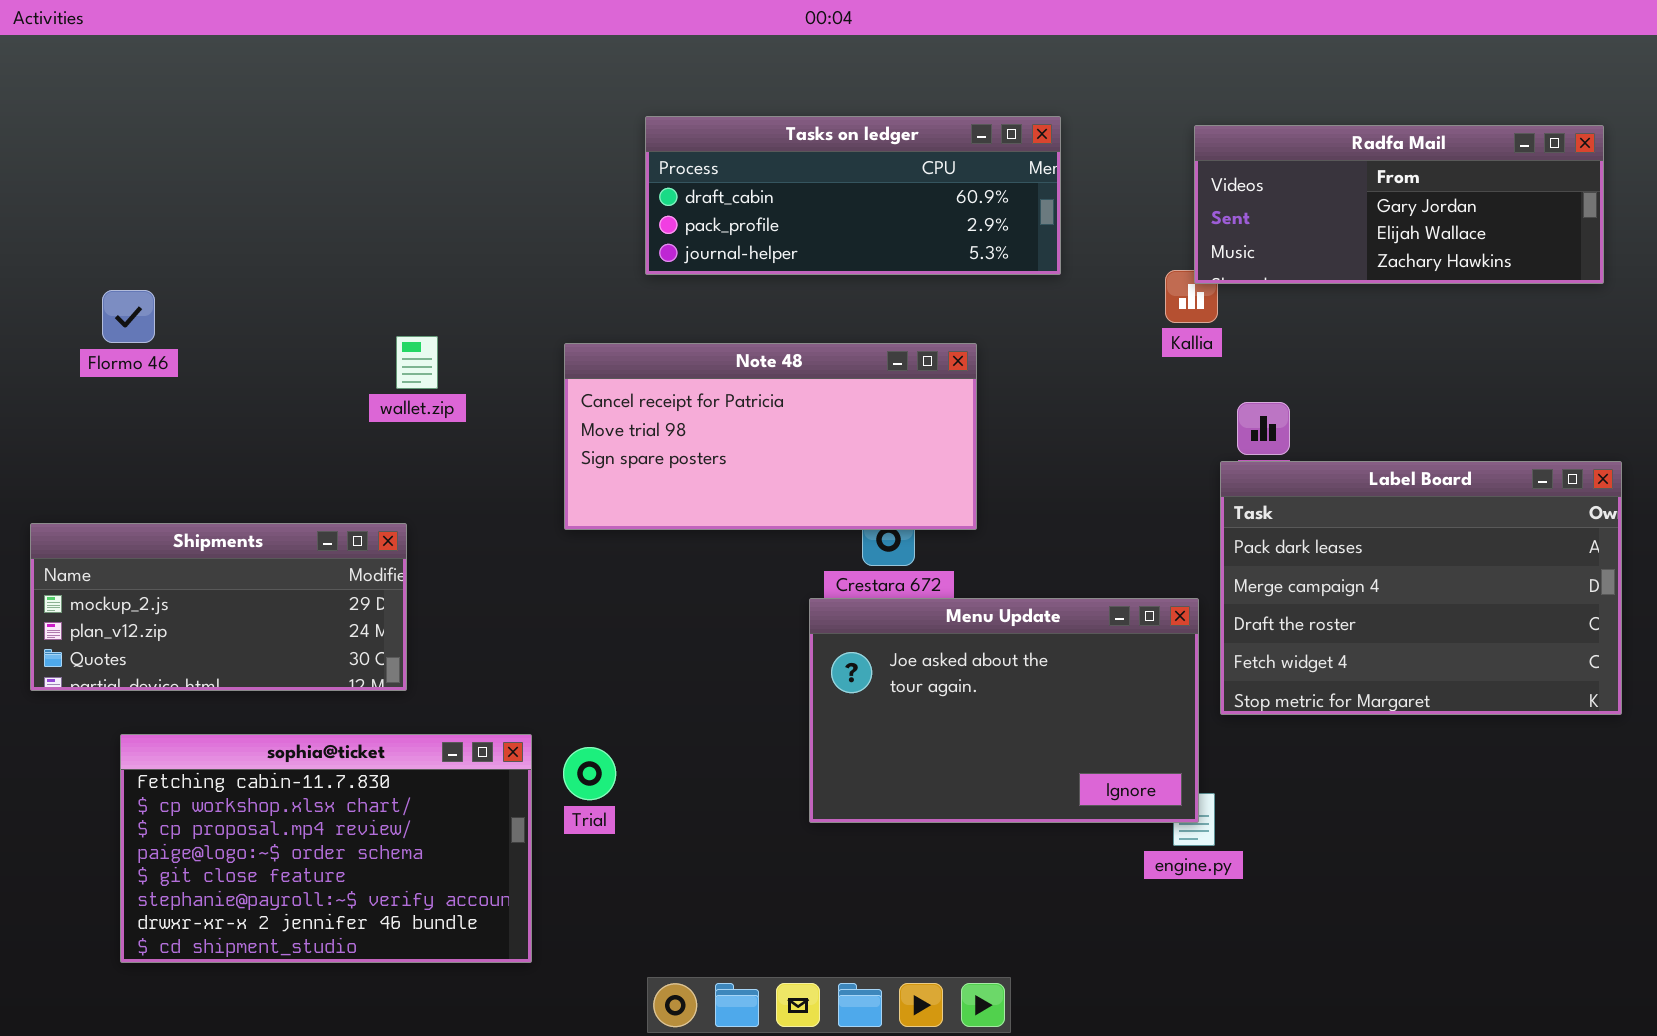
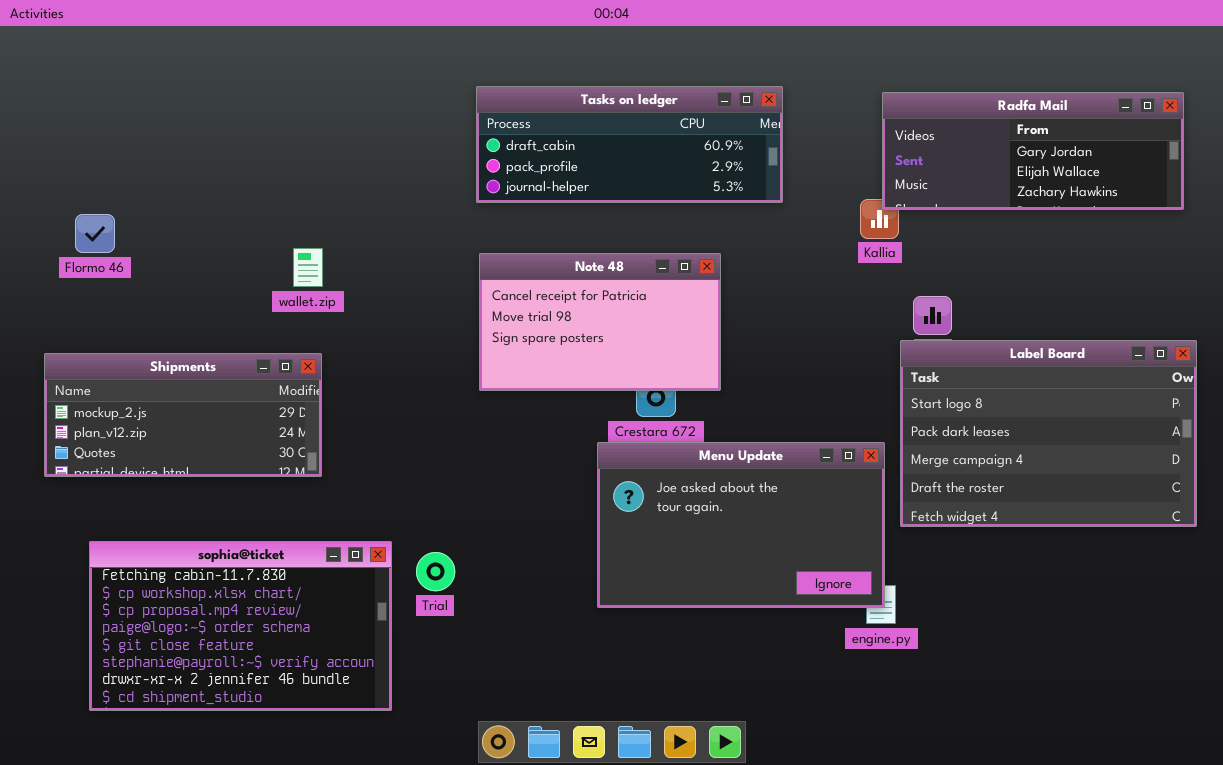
Note 48: [564,343,977,530] -> [479,253,721,391], resized
Label Board: [1220,461,1622,715] -> [900,340,1197,527], scrolled up 1 row
Shipments: [30,523,407,691] -> [44,353,322,477], moved

